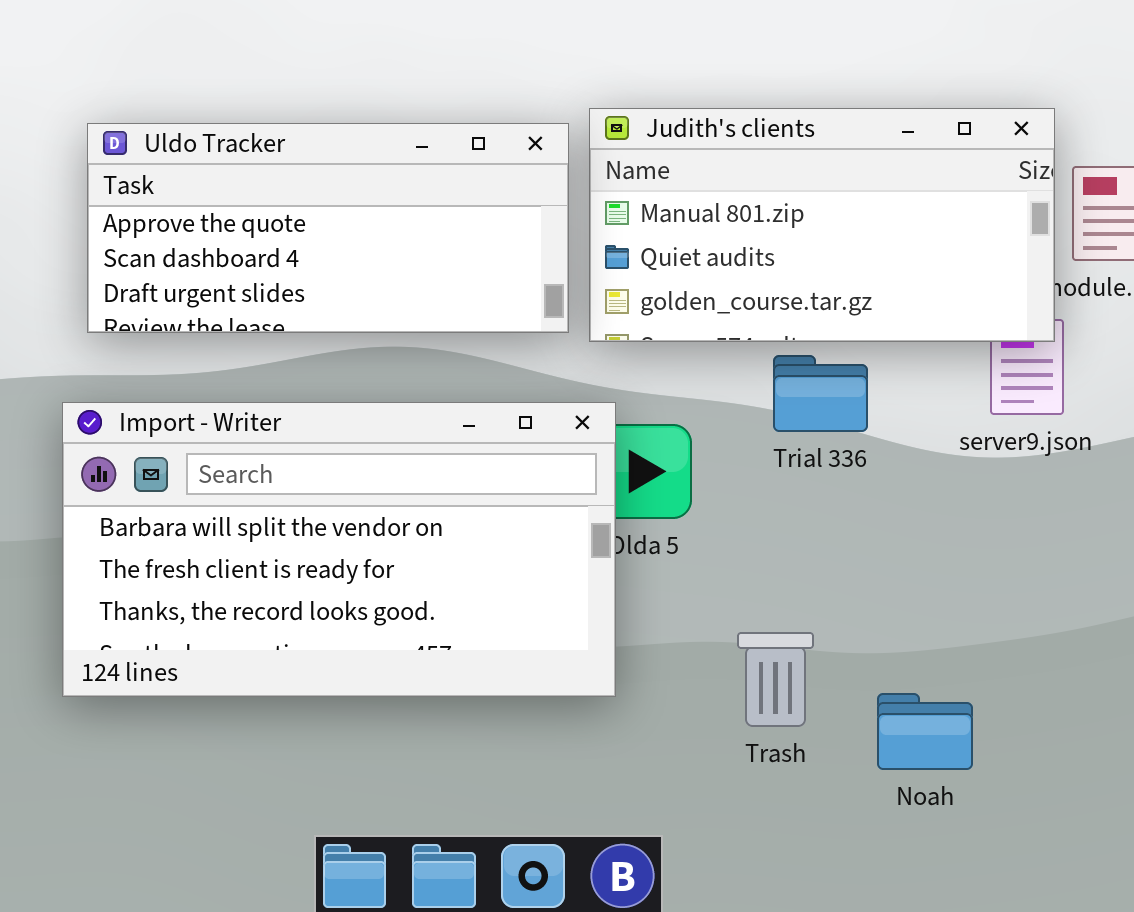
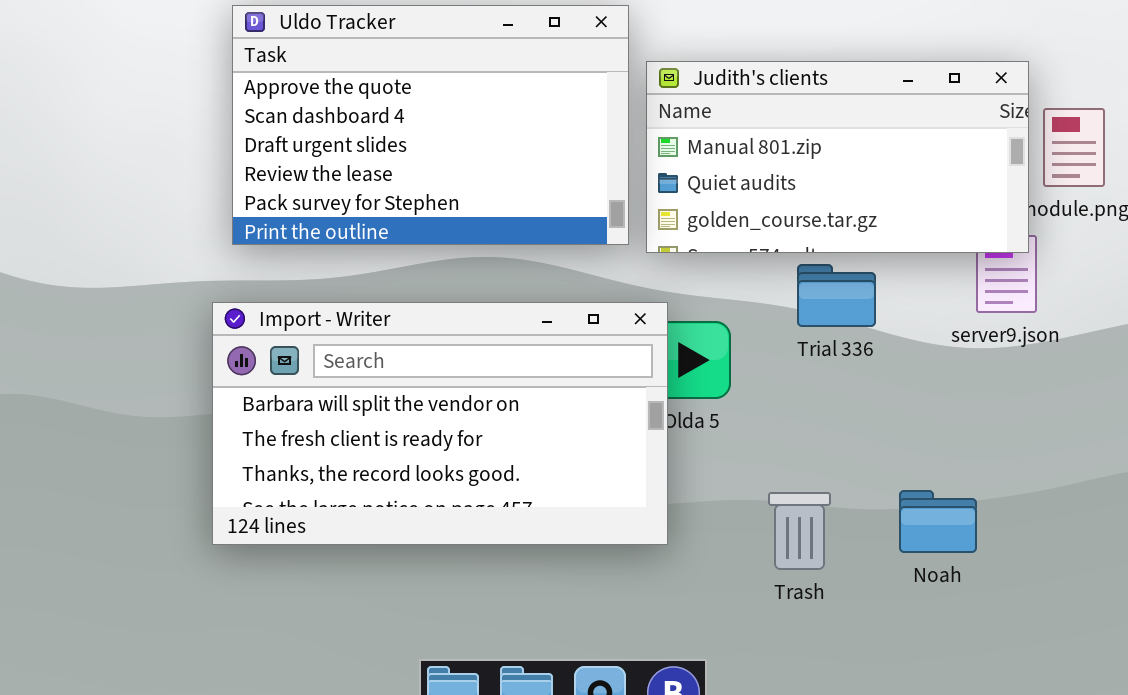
Uldo Tracker: [87,123,569,333] -> [232,5,629,245], resized
Noah: [877,693,973,770] -> [899,490,977,553], moved

